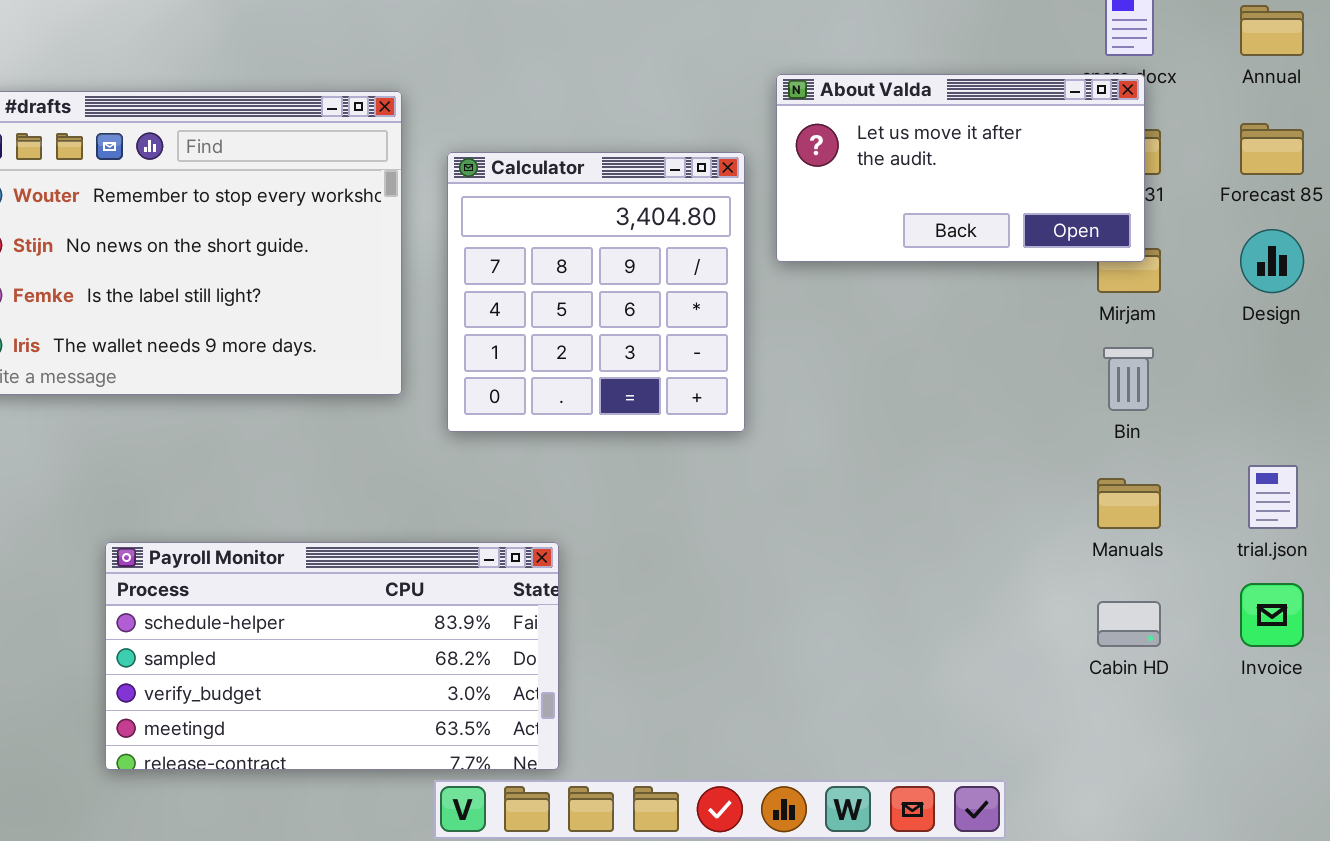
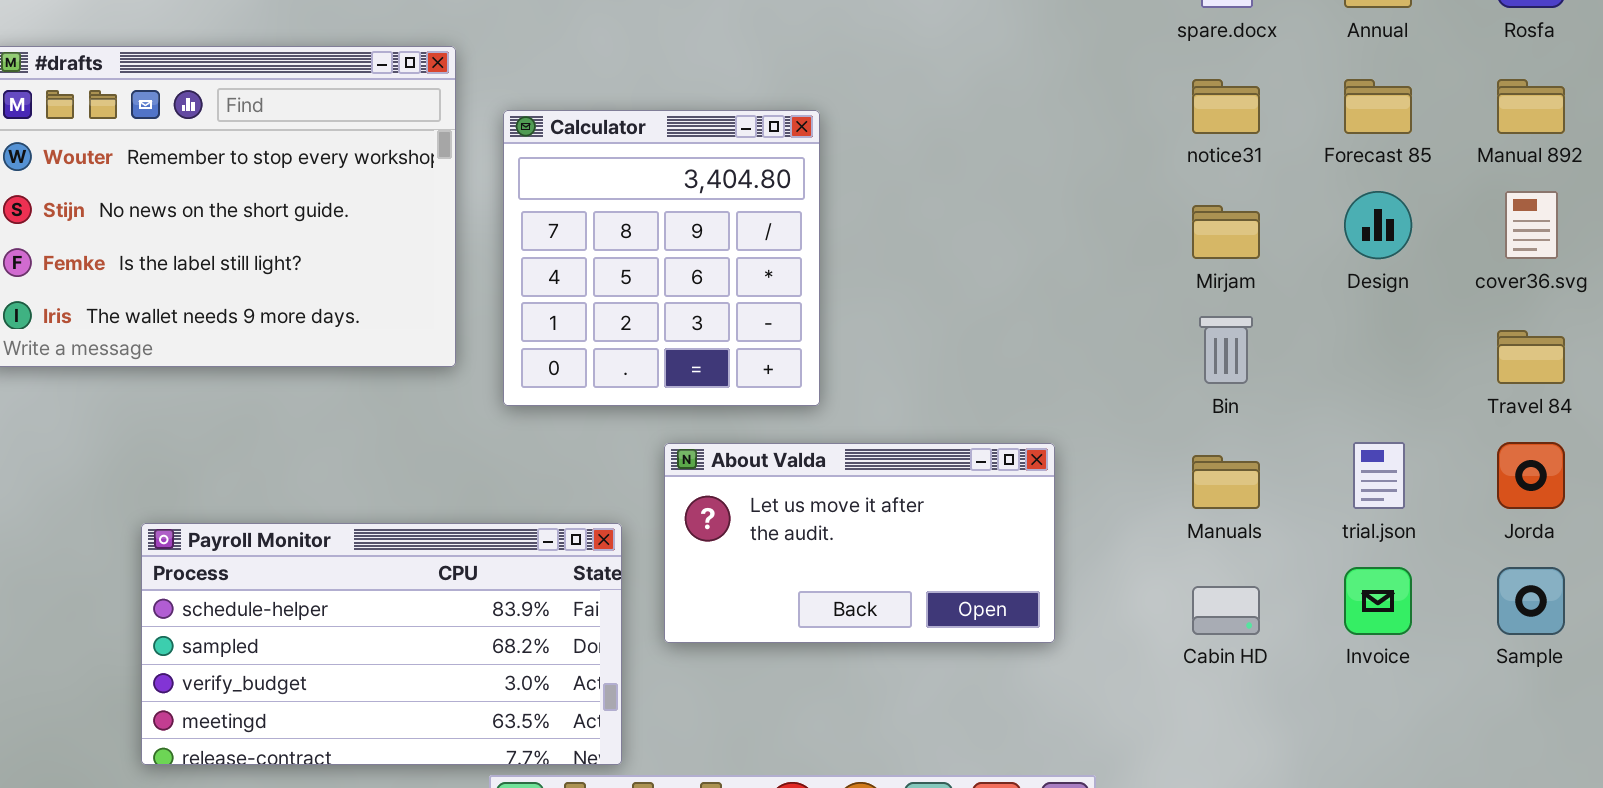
About Valda: [776,74,1145,262] -> [664,443,1055,643], moved

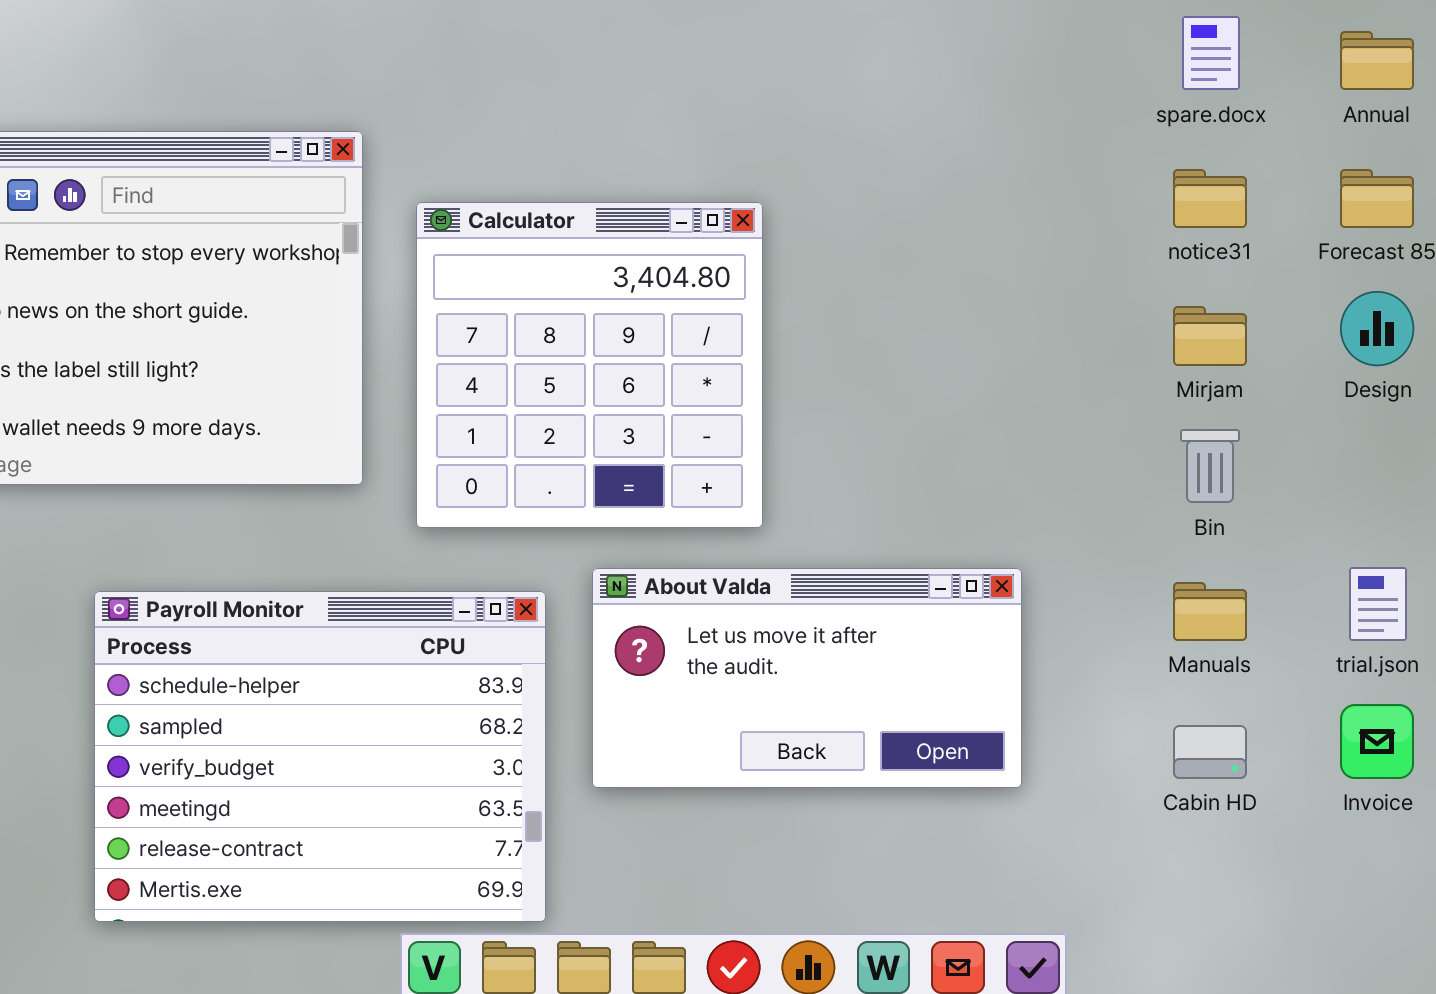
Payroll Monitor: [141,523,622,765] -> [94,591,546,922], resized

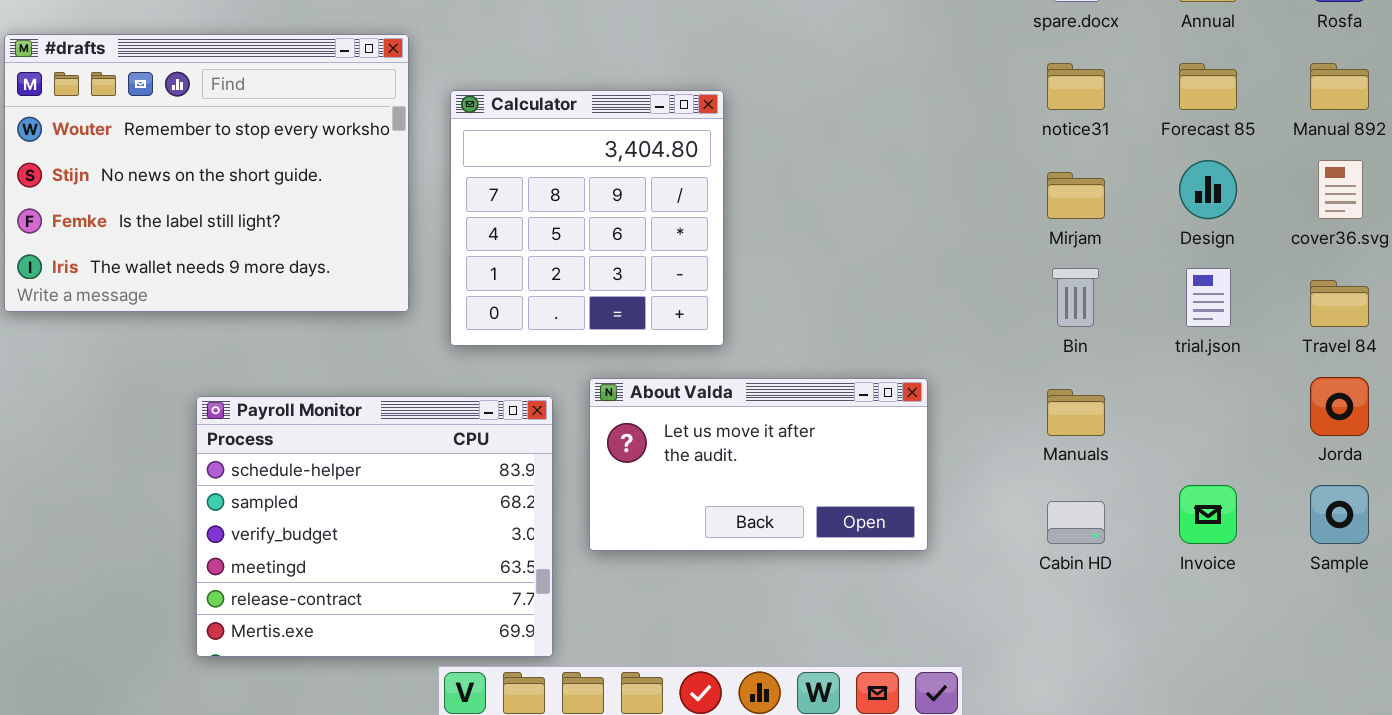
trial.json: [1349,567,1407,641] -> [1186,268,1231,327], moved

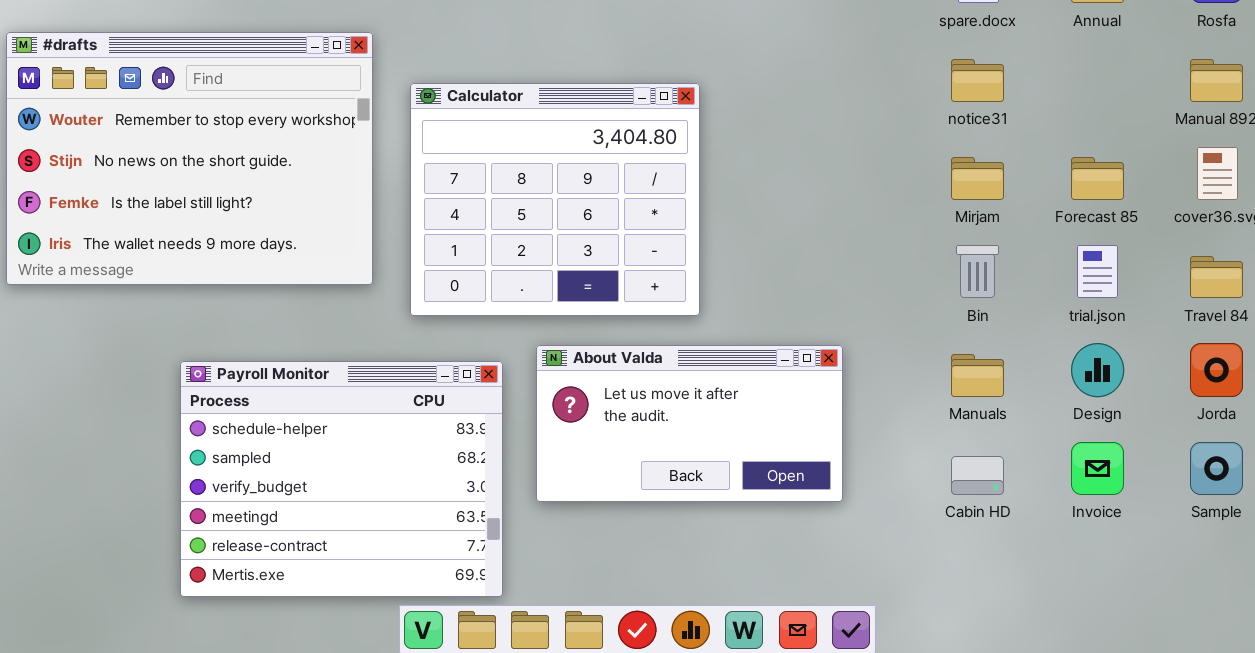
Forecast 85: [1179,63,1237,110] -> [1071,157,1124,200], moved
Calculator: [450,90,724,346] -> [410,83,700,316], resized
Design: [1179,160,1237,219] -> [1071,343,1124,397], moved

